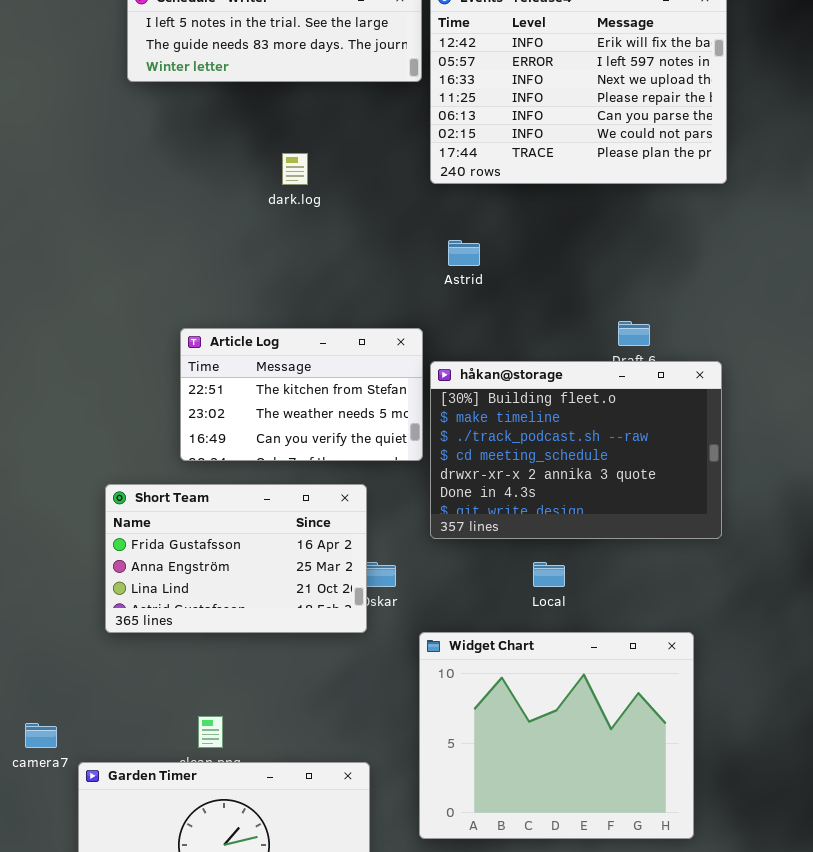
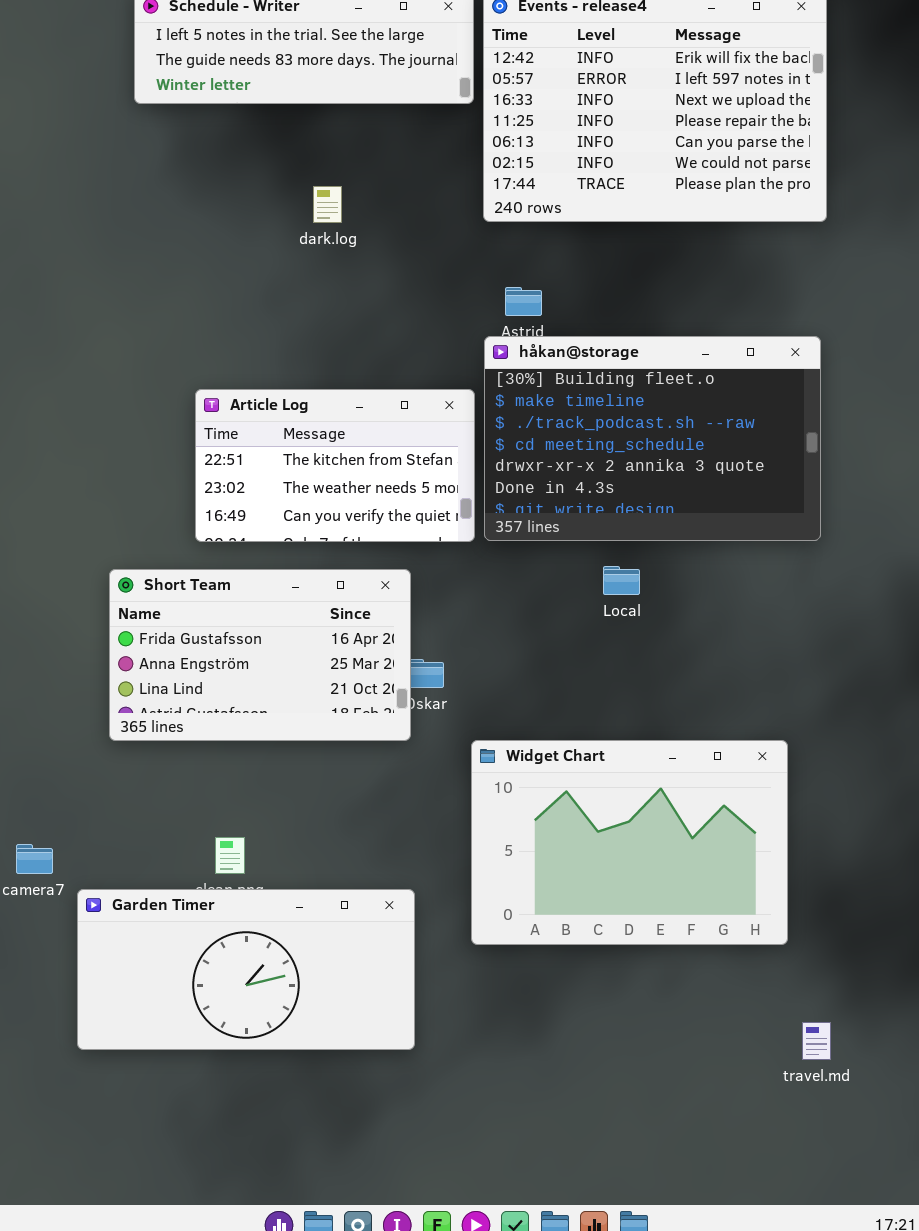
håkan@storage: [430,361,722,539] -> [484,336,821,541], moved
Local: [533,562,565,587] -> [603,566,640,595], moved
Widget Chart: [419,632,694,839] -> [471,740,788,945], resized

